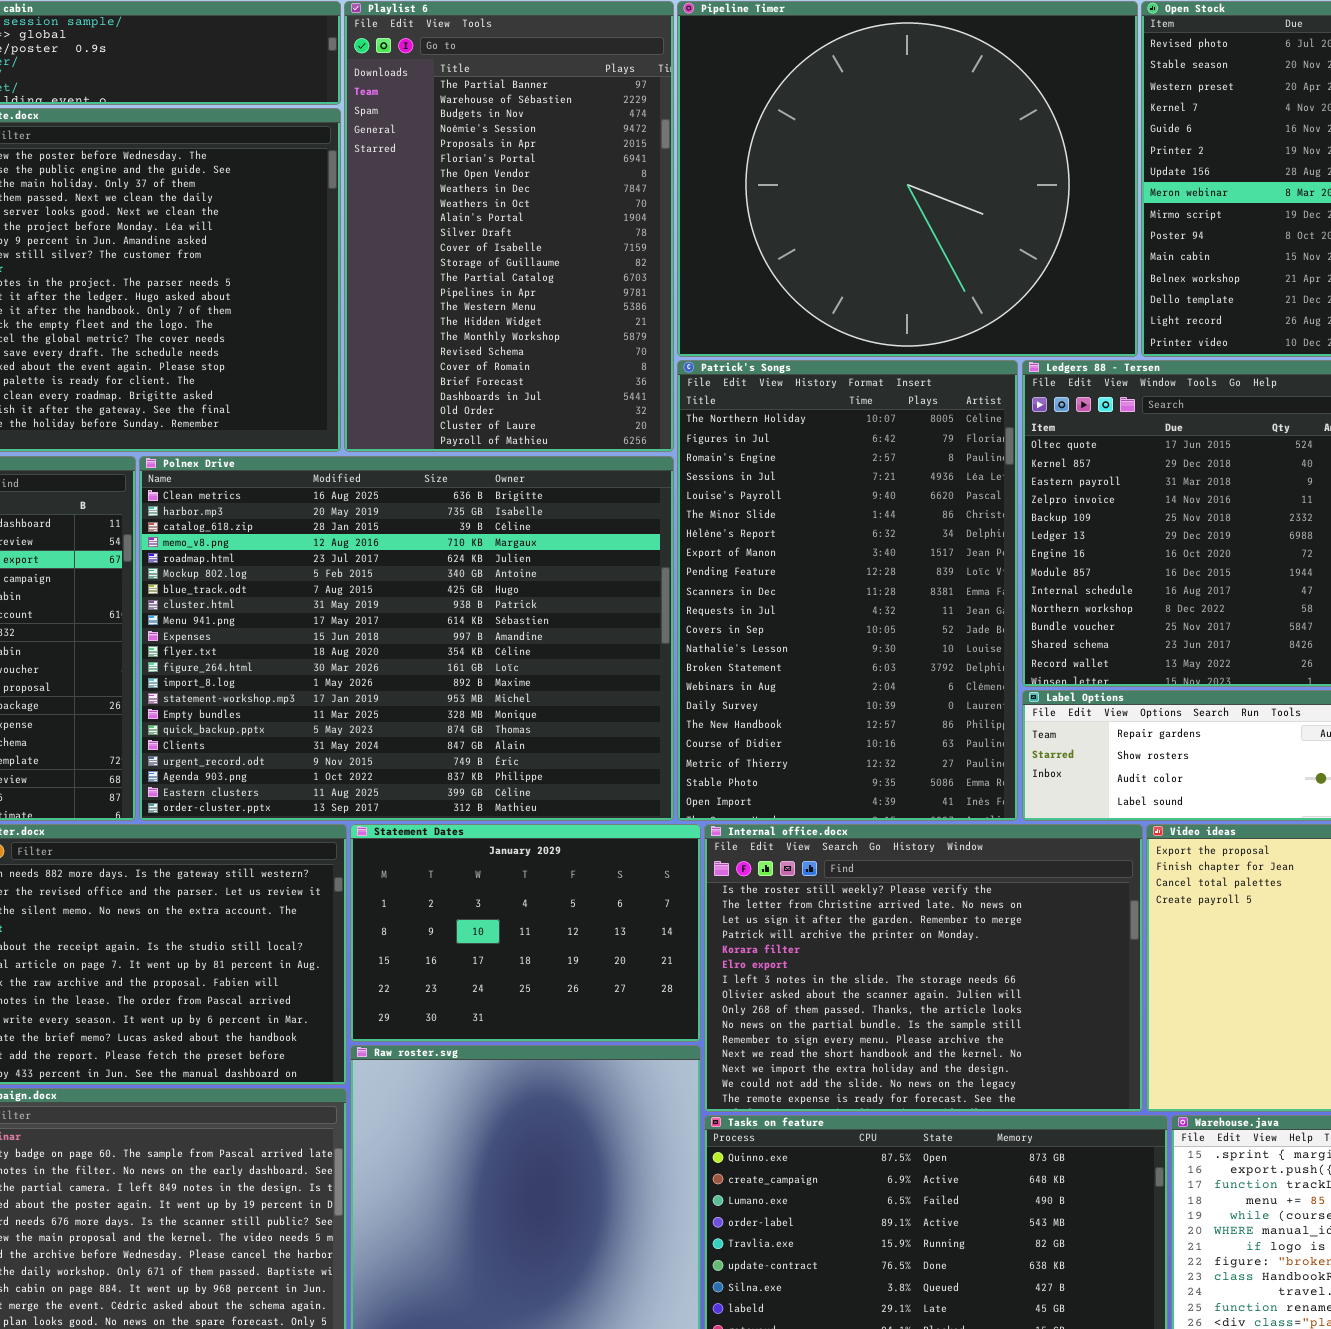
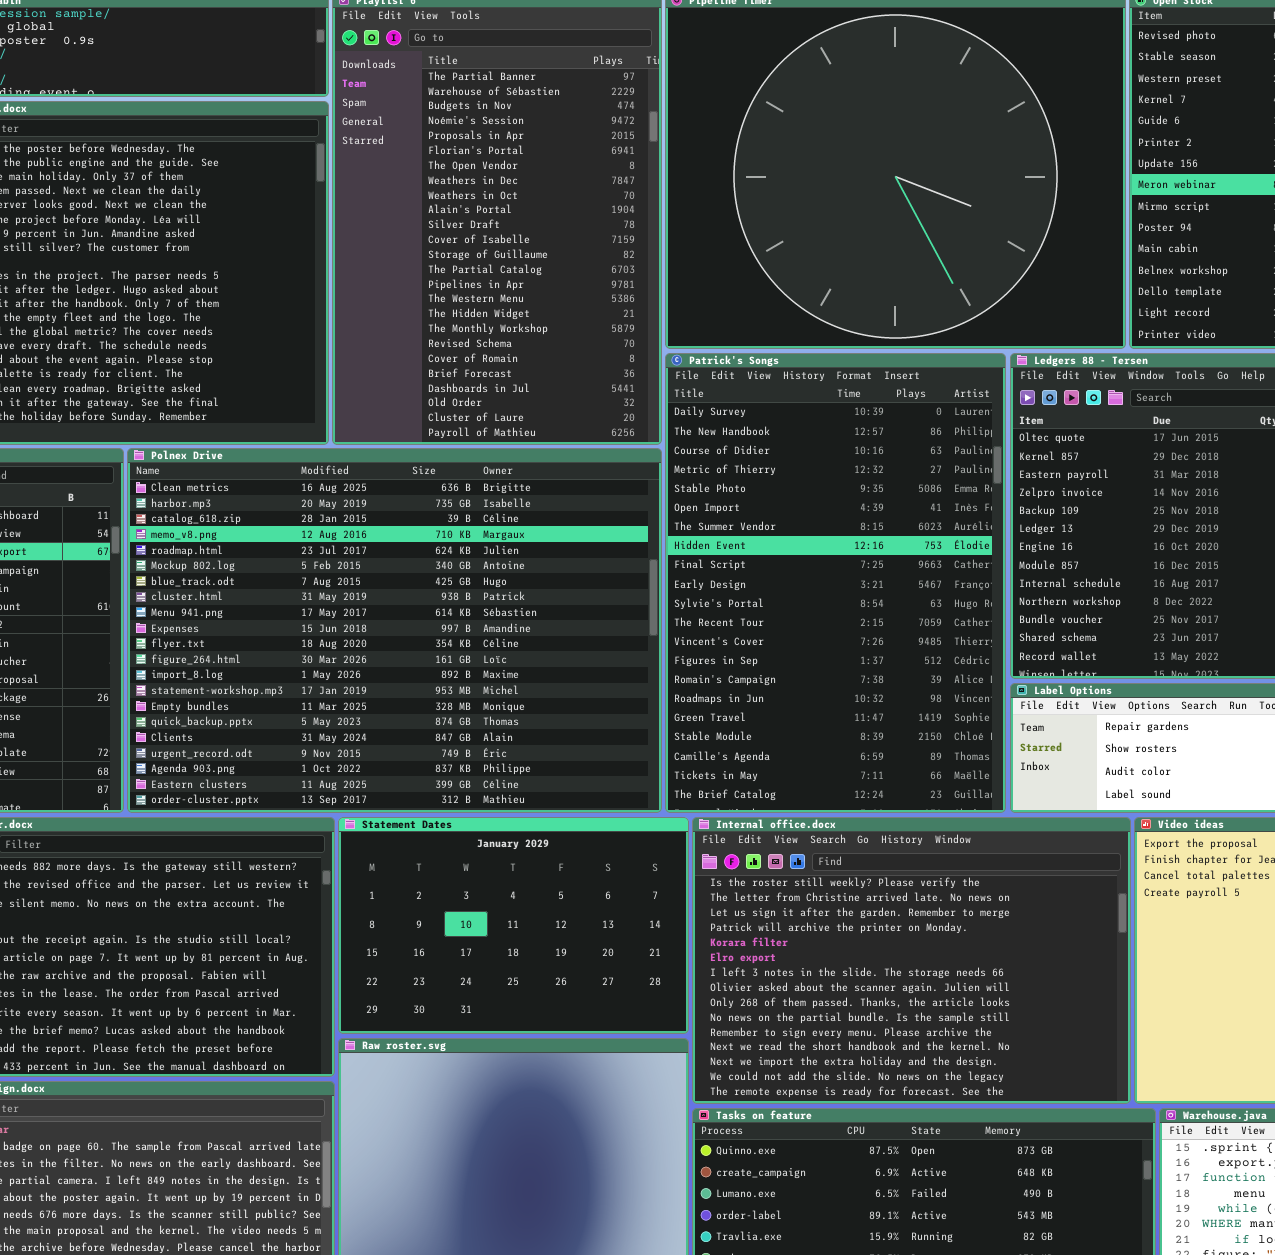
Patrick's Songs: [677,360,1018,821] -> [665,353,1006,813], scrolled down 15 rows

